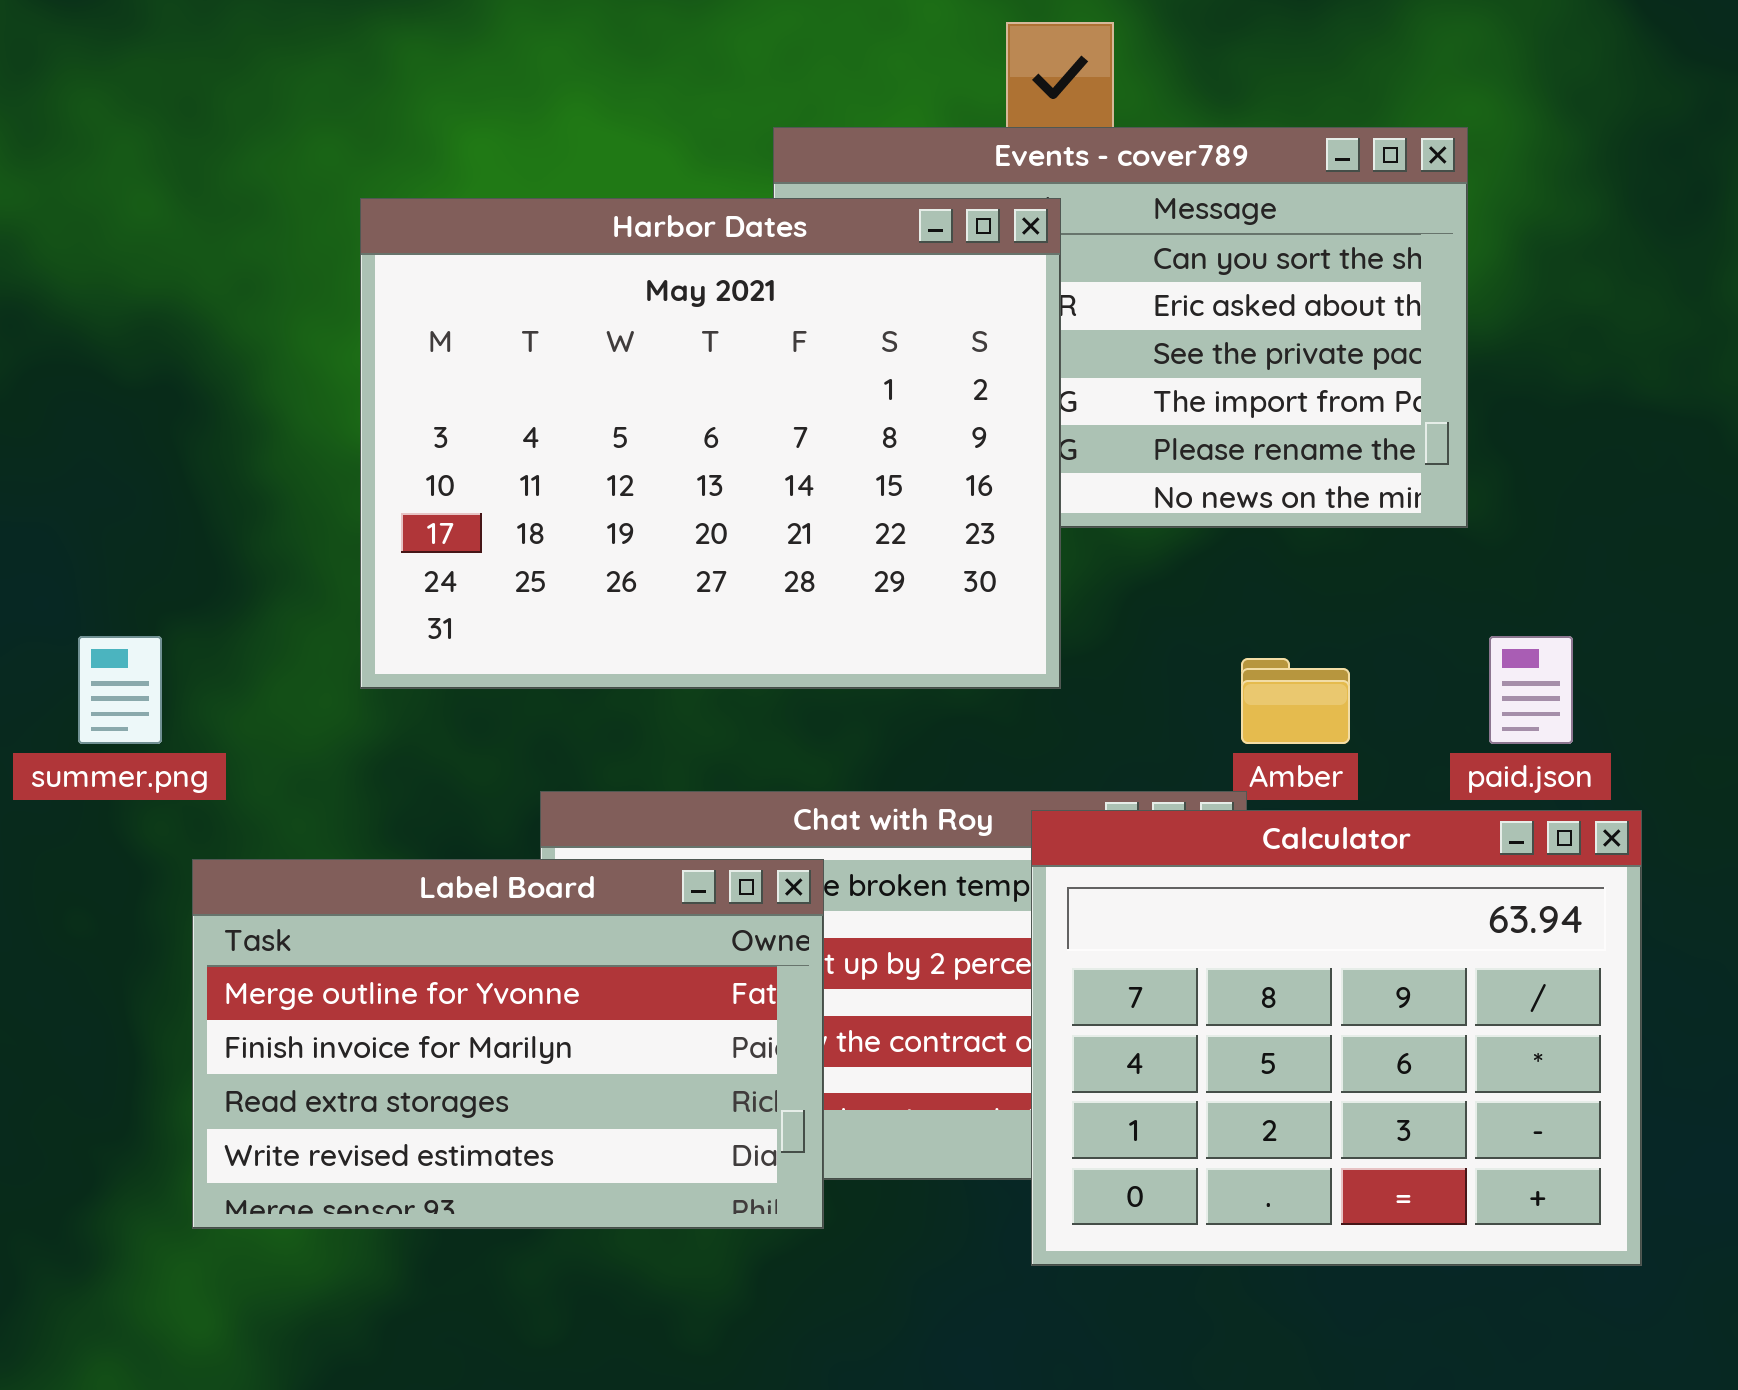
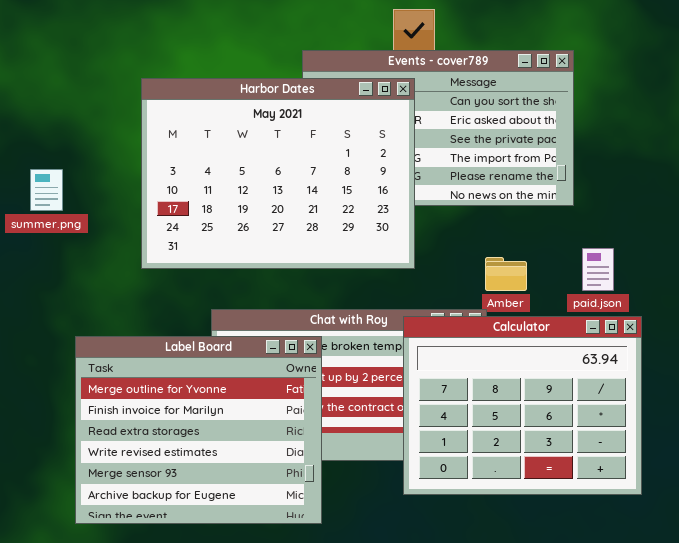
summer.png: [78,636,162,744] -> [30,169,63,211], moved
Label Board: [192,859,824,1229] -> [75,336,322,524], resized

